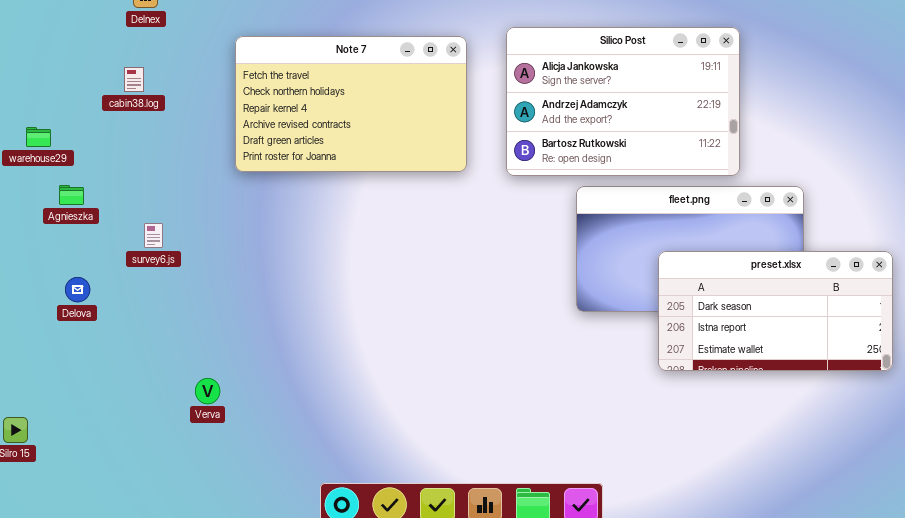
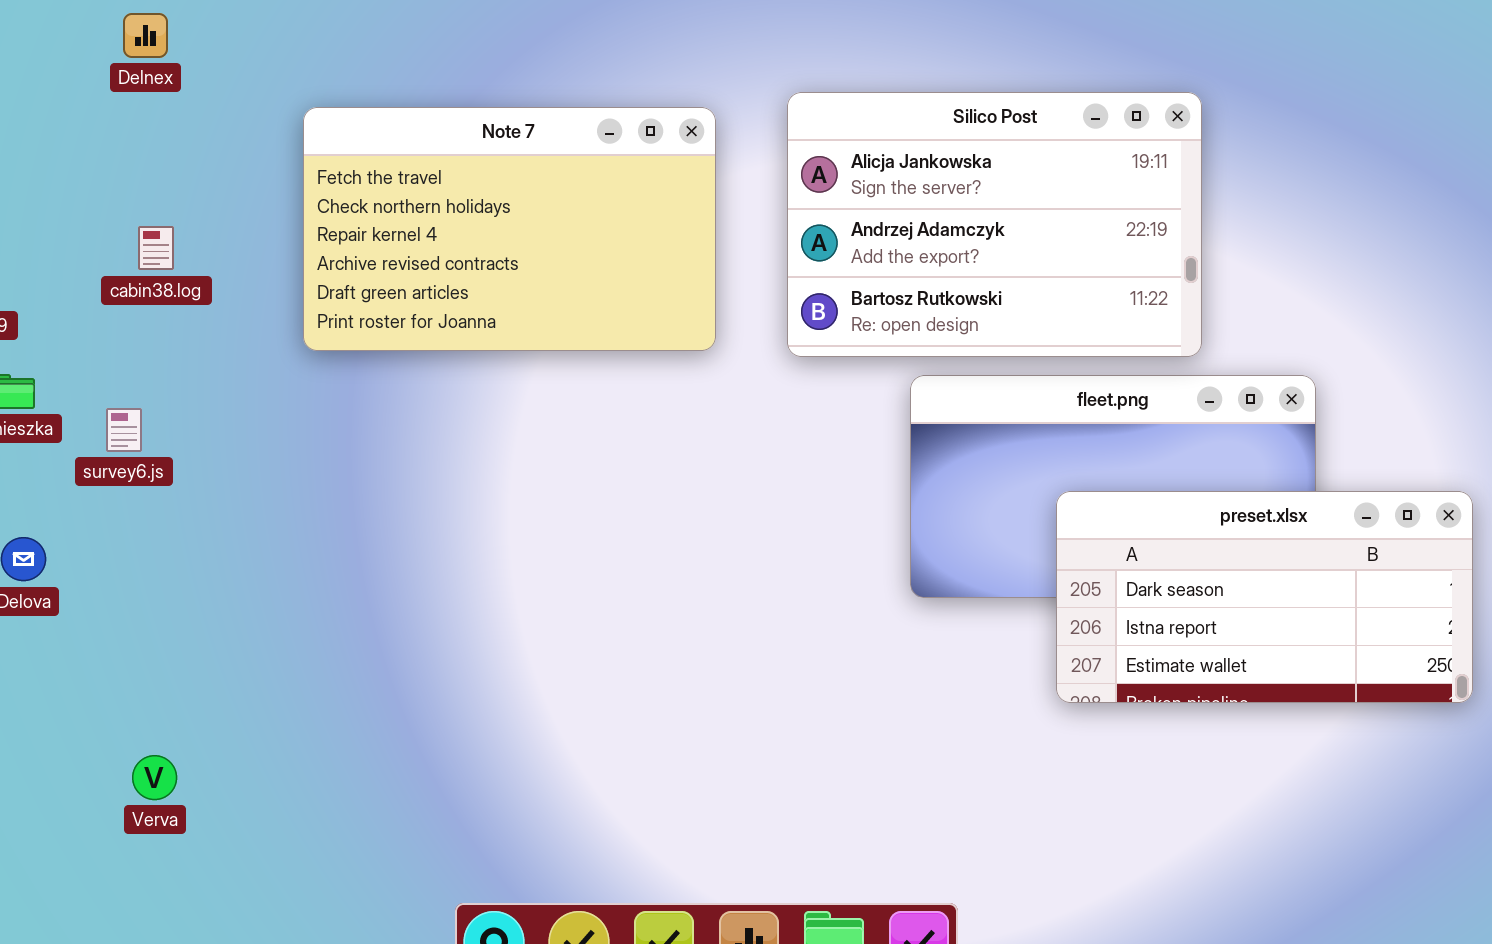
cabin38.log: [124,67,144,92] -> [138,226,174,270], moved
survey6.js: [144,223,163,248] -> [106,408,142,452], moved
Verva: [195,378,220,404] -> [132,755,177,800], moved

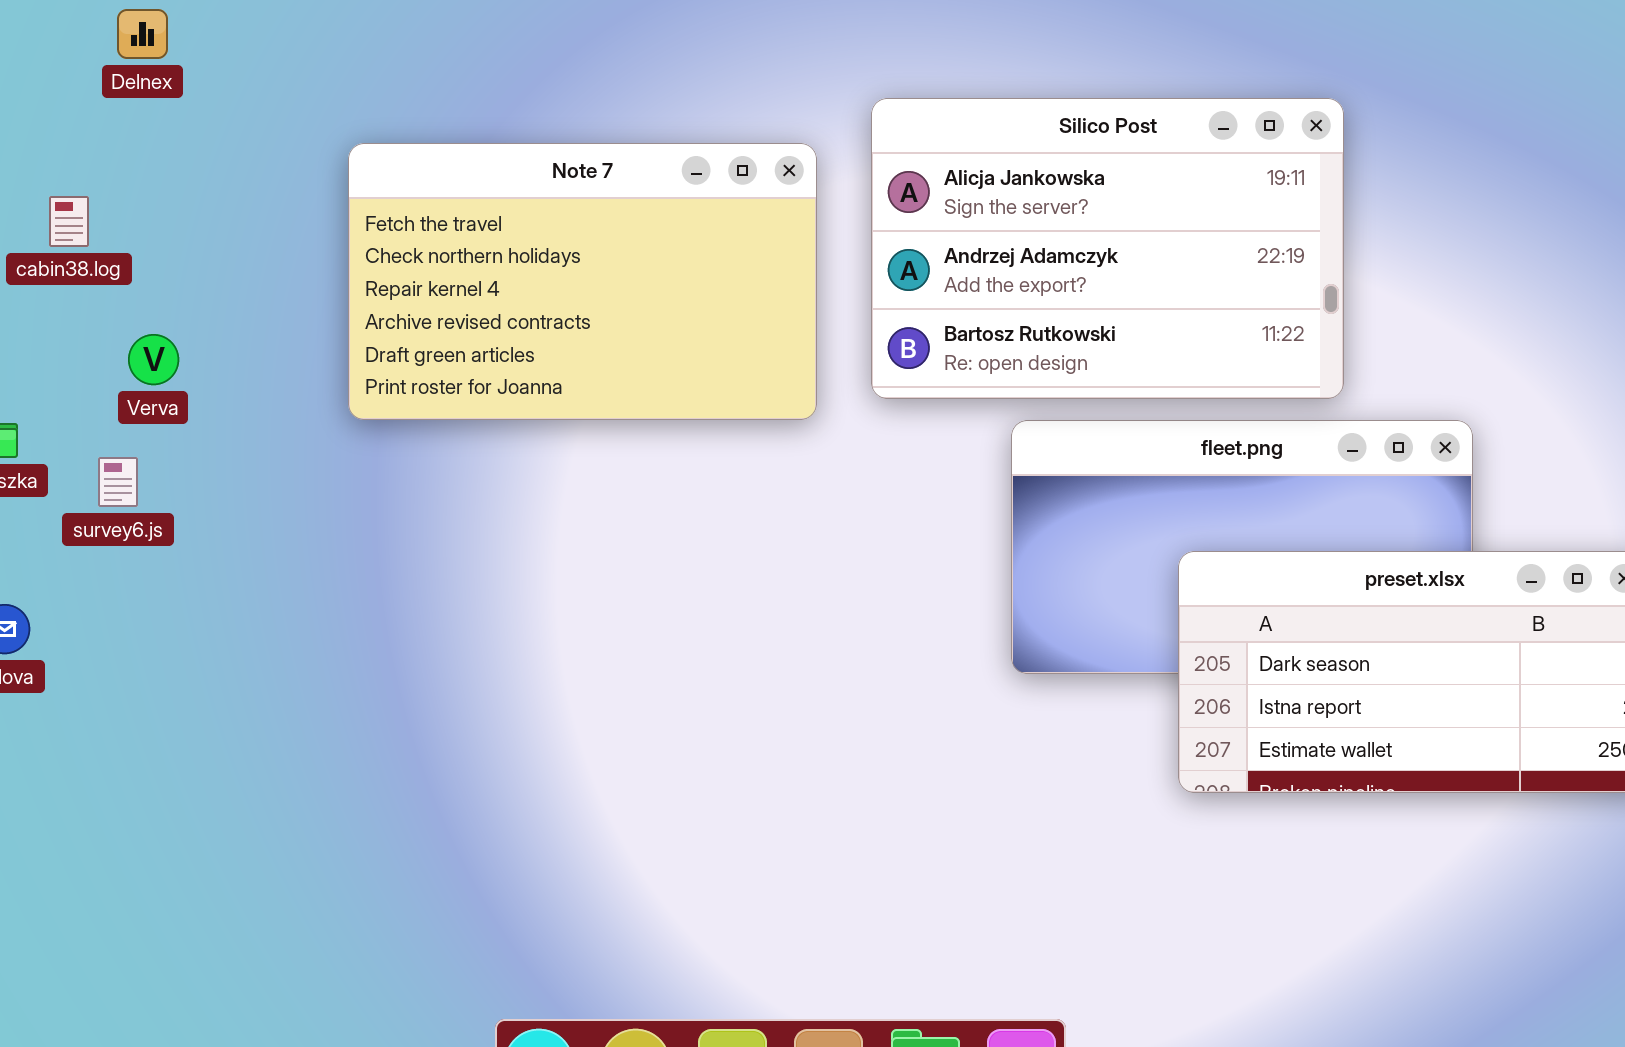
Note 7: [303,107,716,351] -> [348,143,817,420], moved
cabin38.log: [138,226,174,270] -> [49,196,89,247], moved
Verva: [132,755,177,800] -> [128,334,179,385], moved

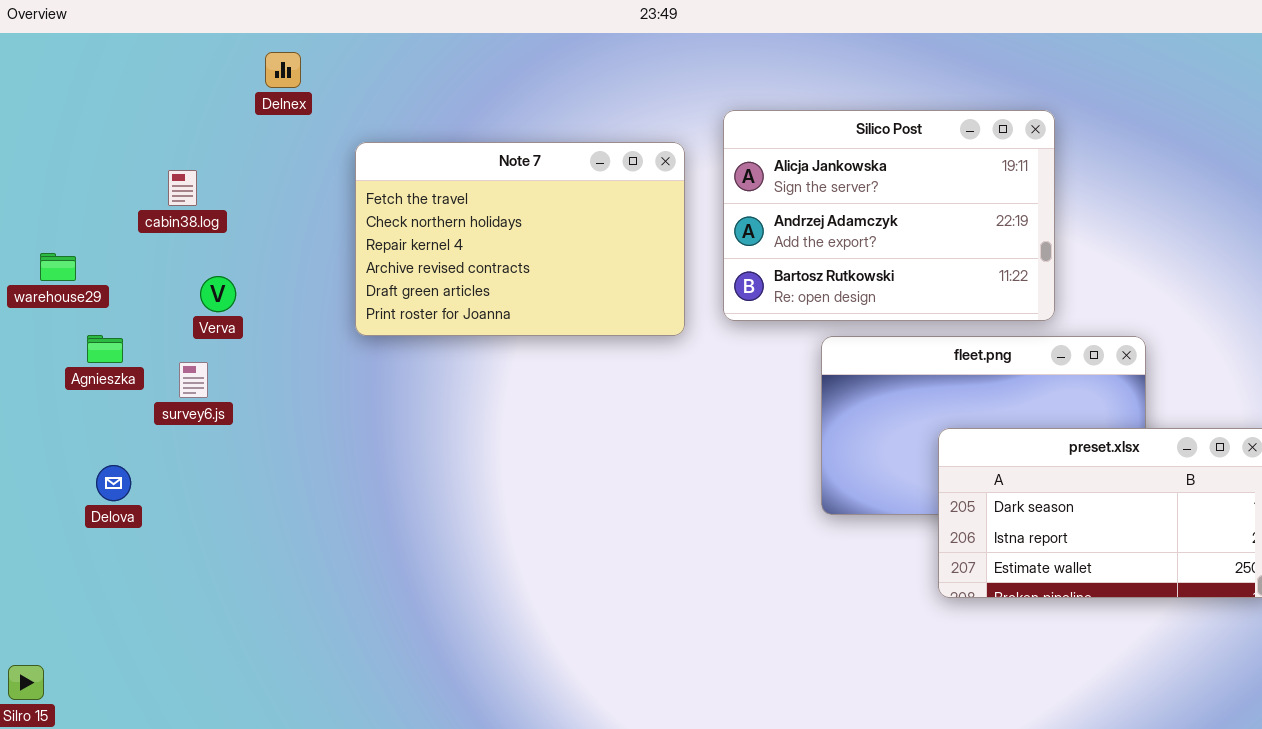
Delnex: [117,9,168,59] -> [265,52,301,88], moved
cabin38.log: [49,196,89,247] -> [168,170,197,206], moved

